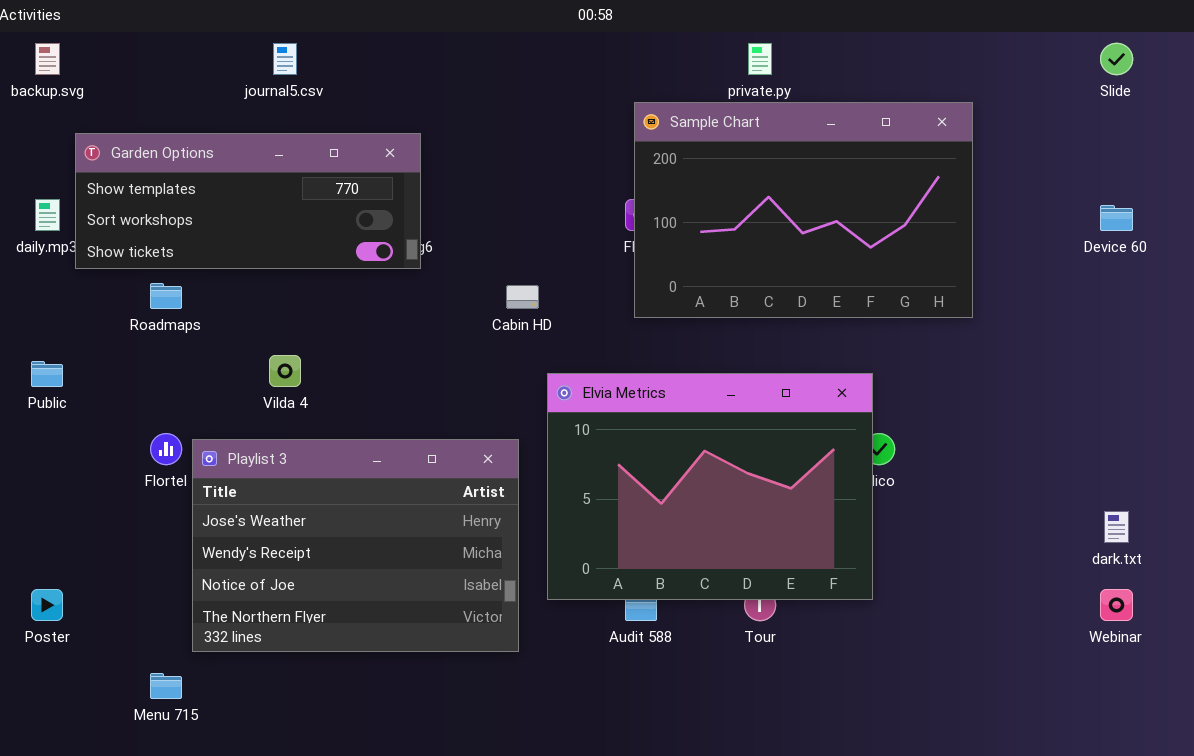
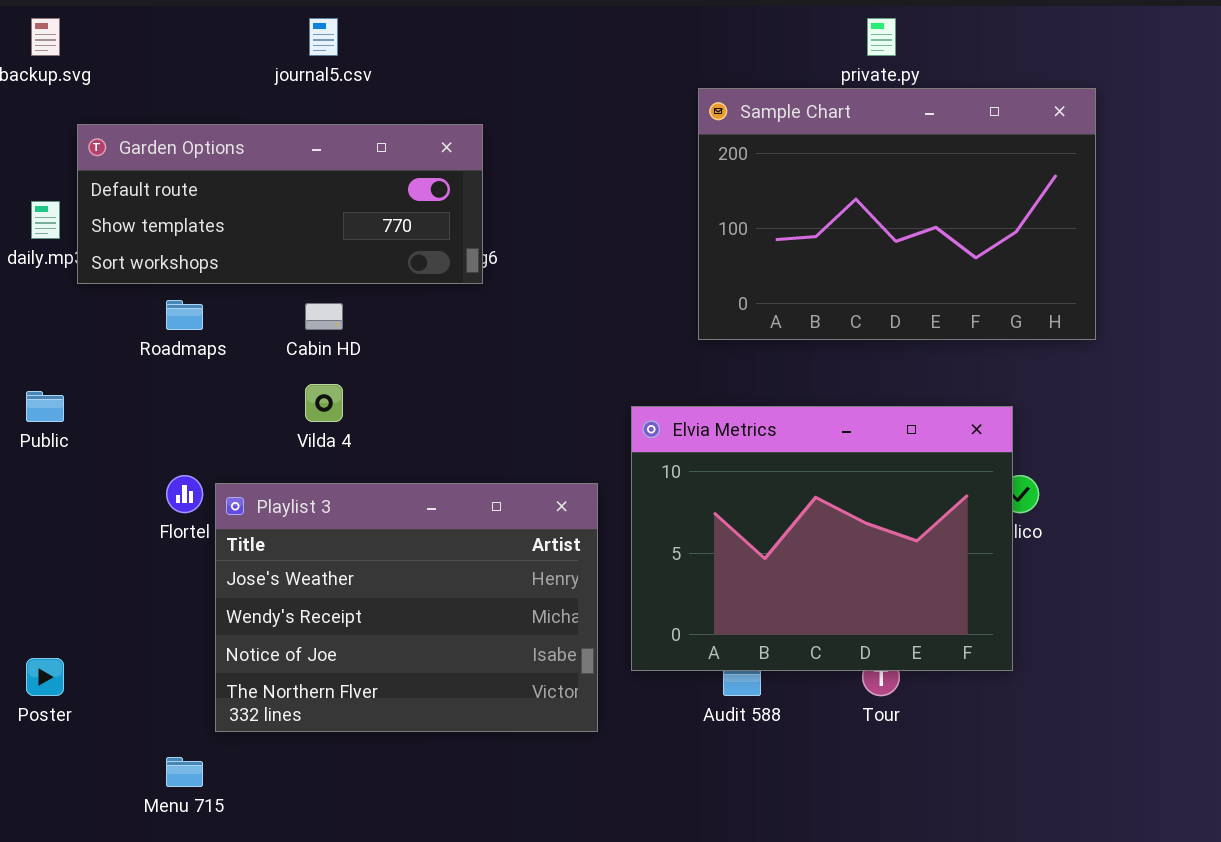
Sample Chart: [634,102,973,318] -> [698,88,1096,340], moved
Garden Options: [75,133,421,269] -> [77,124,483,284], scrolled up 1 row
Cabin HD: [506,285,539,309] -> [305,303,343,330], moved

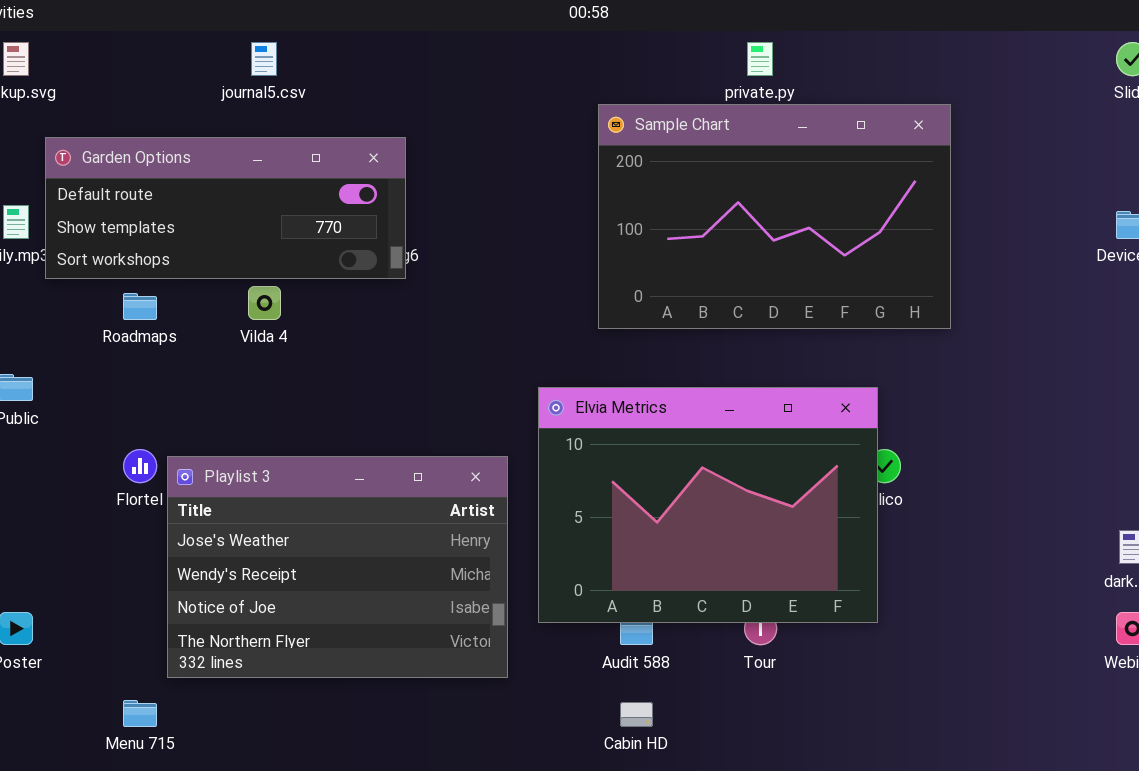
Cabin HD: [305,303,343,330] -> [620,702,653,727], moved
Vilda 4: [305,384,343,422] -> [248,286,281,320], moved

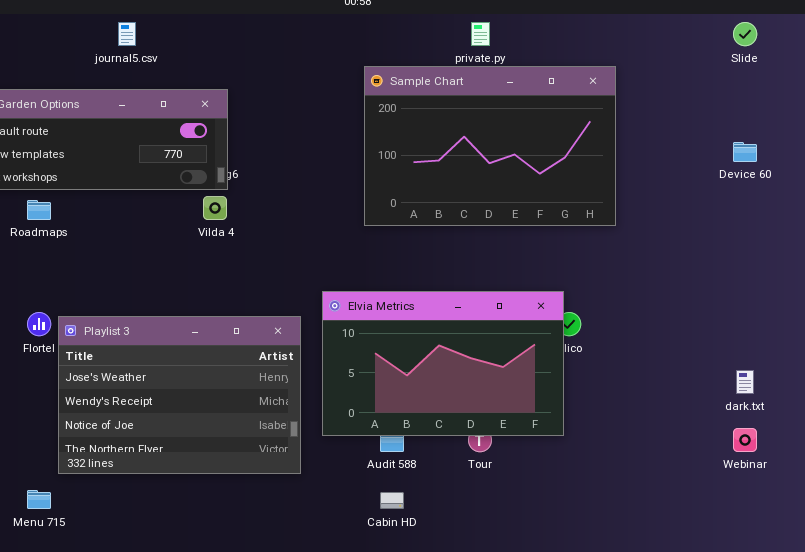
Vilda 4: [248,286,281,320] -> [203,196,227,220], moved
Elvia Metrics: [538,387,878,623] -> [322,291,564,436], resized

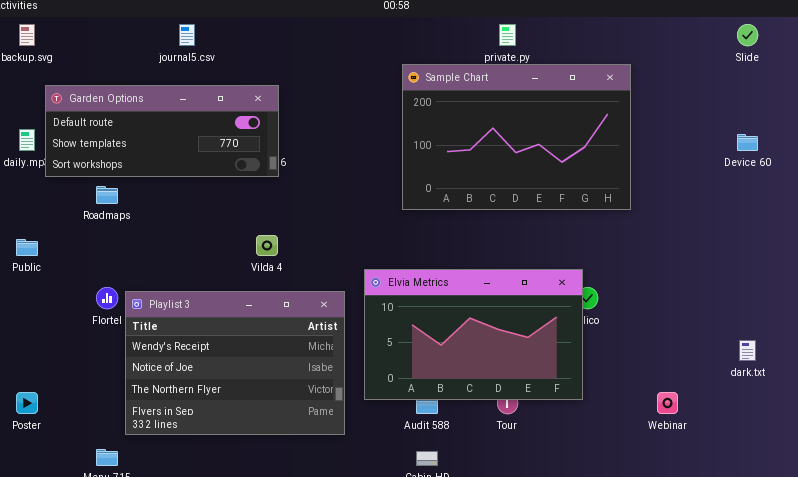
Vilda 4: [203,196,227,220] -> [256,235,278,256], moved
Playlist 3: [58,316,301,474] -> [125,291,345,435], scrolled down 1 row
Webinar: [733,428,757,452] -> [657,392,678,414], moved

